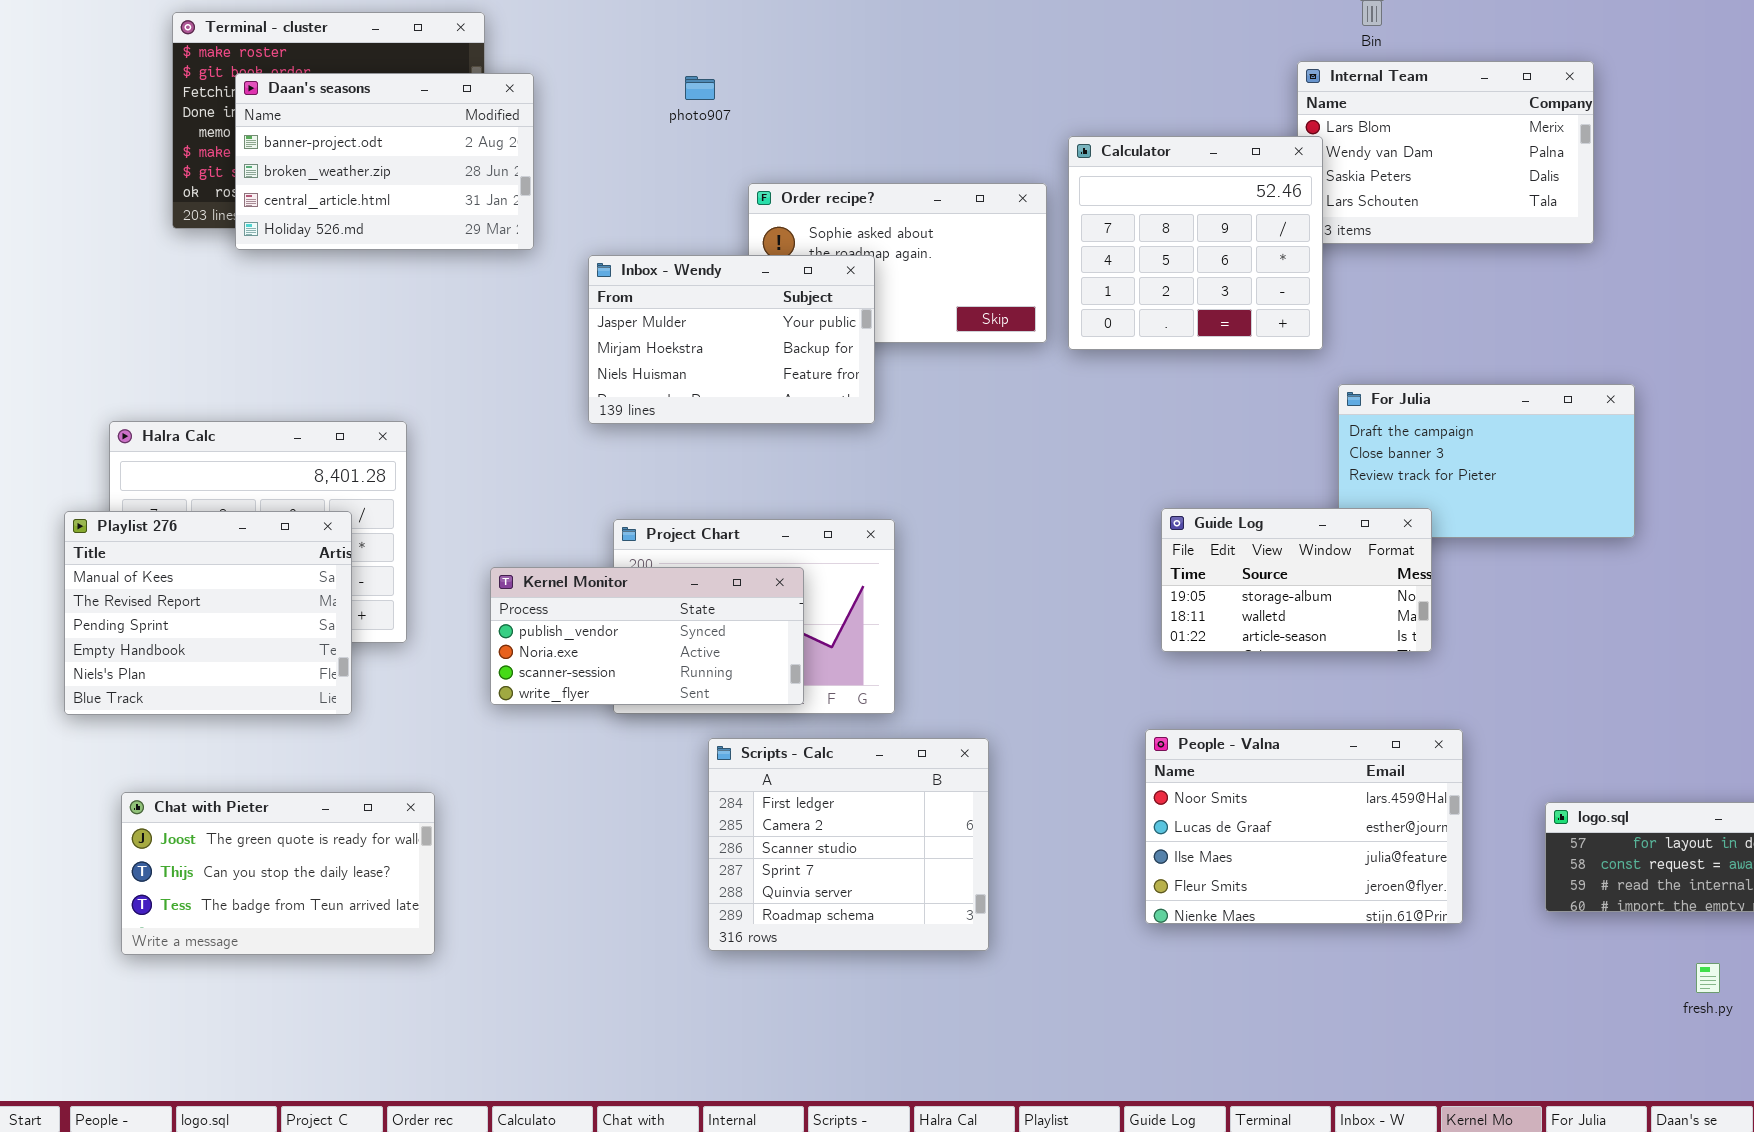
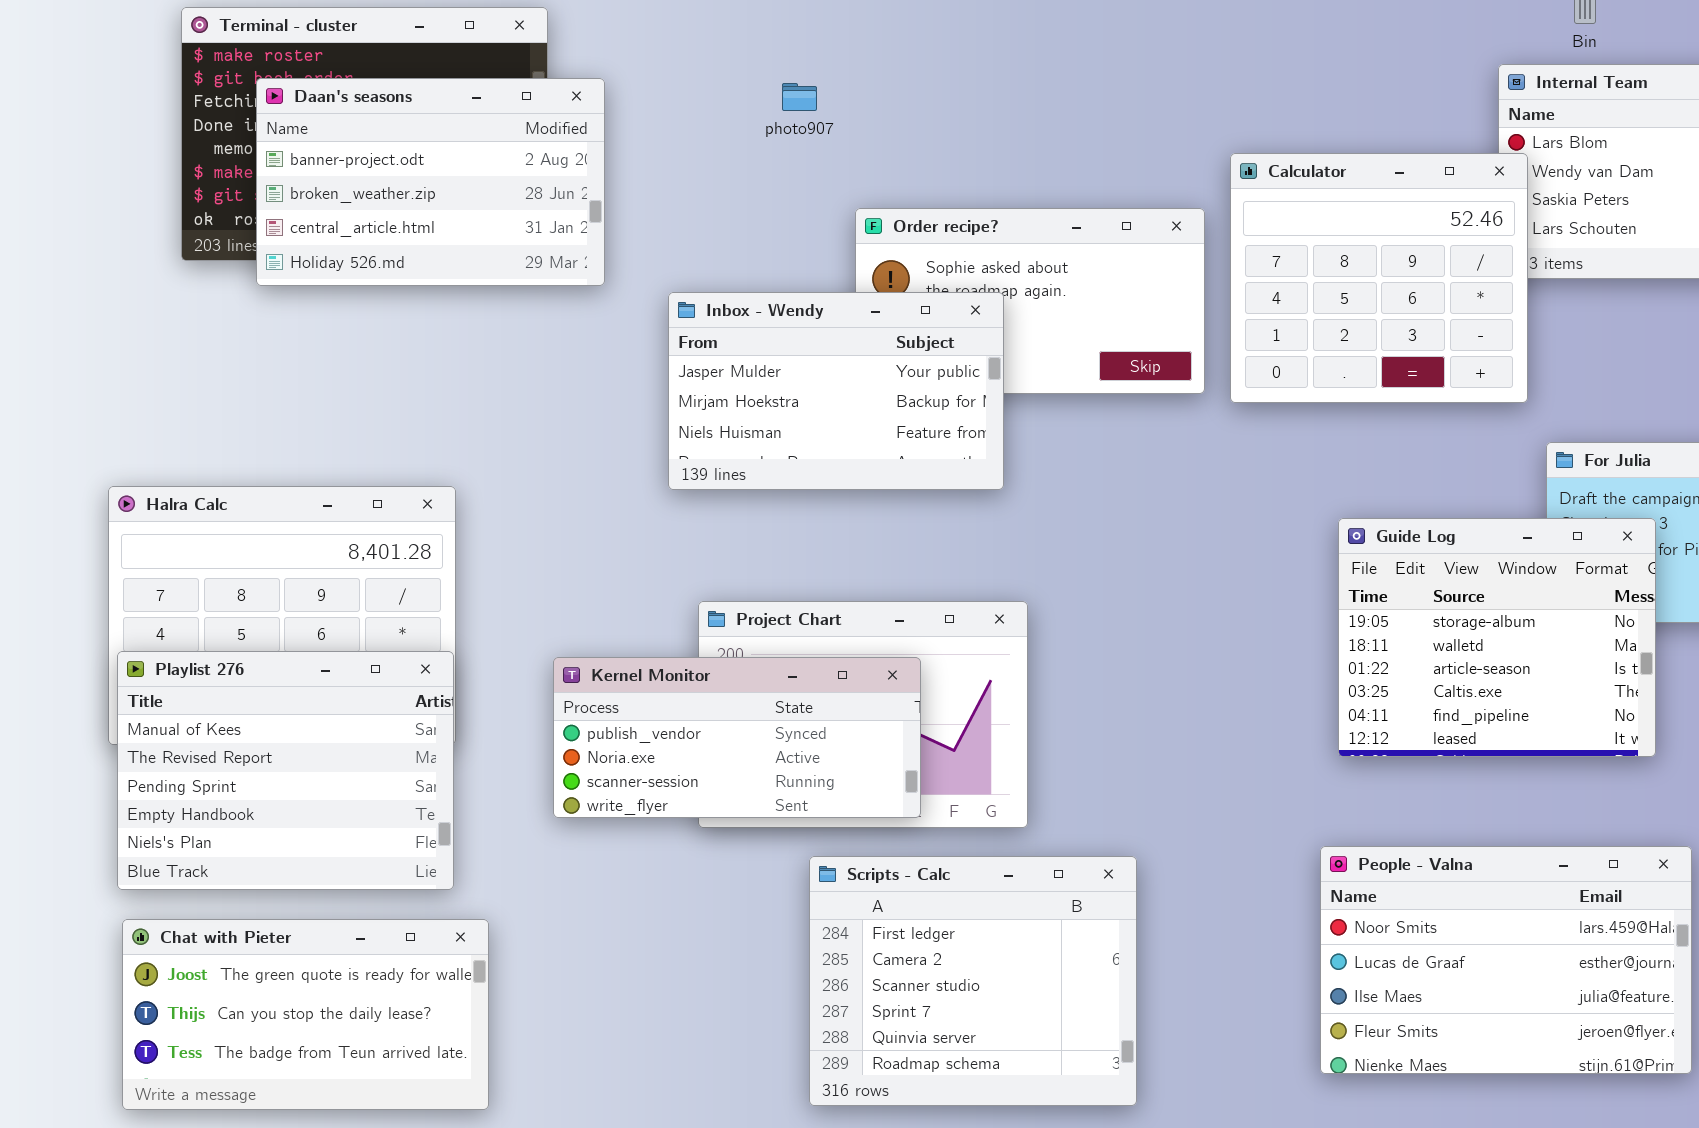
Guide Log: [1161,508,1432,652] -> [1338,518,1656,757], resized
Playlist 276: [64,511,352,715] -> [117,651,454,890], moved

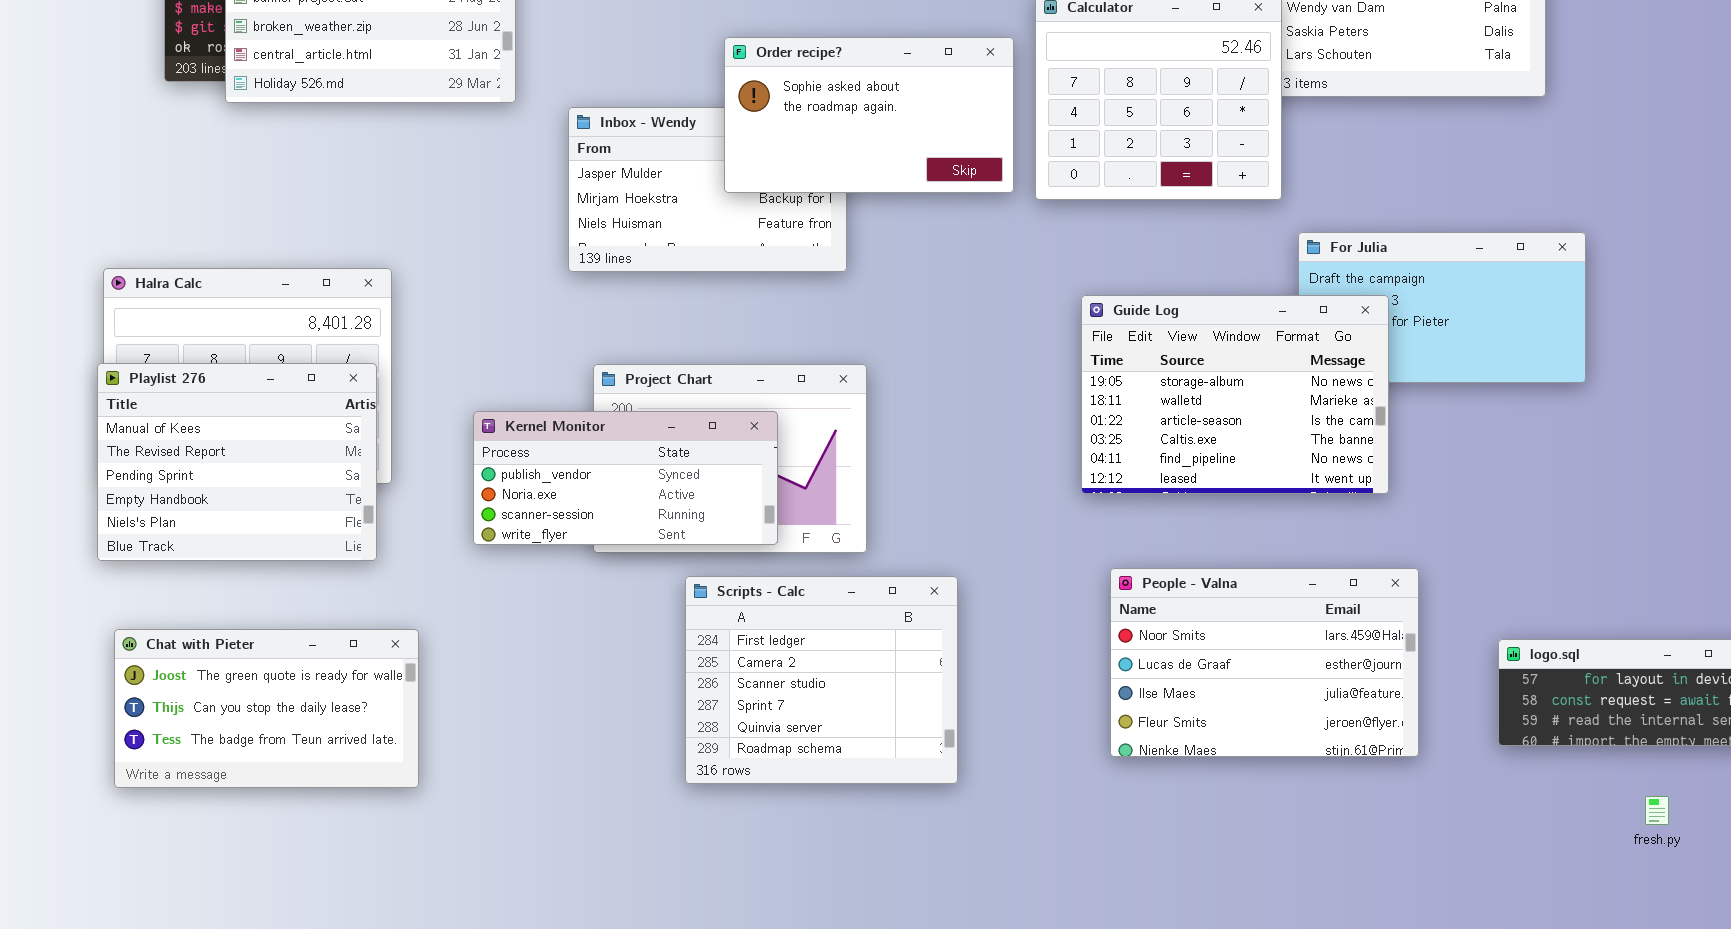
Order recipe?: [855,208,1205,394] -> [724,37,1014,193], raised
Guide Log: [1338,518,1656,757] -> [1081,295,1389,494], resized
Playlist 276: [117,651,454,890] -> [97,363,377,561], moved

